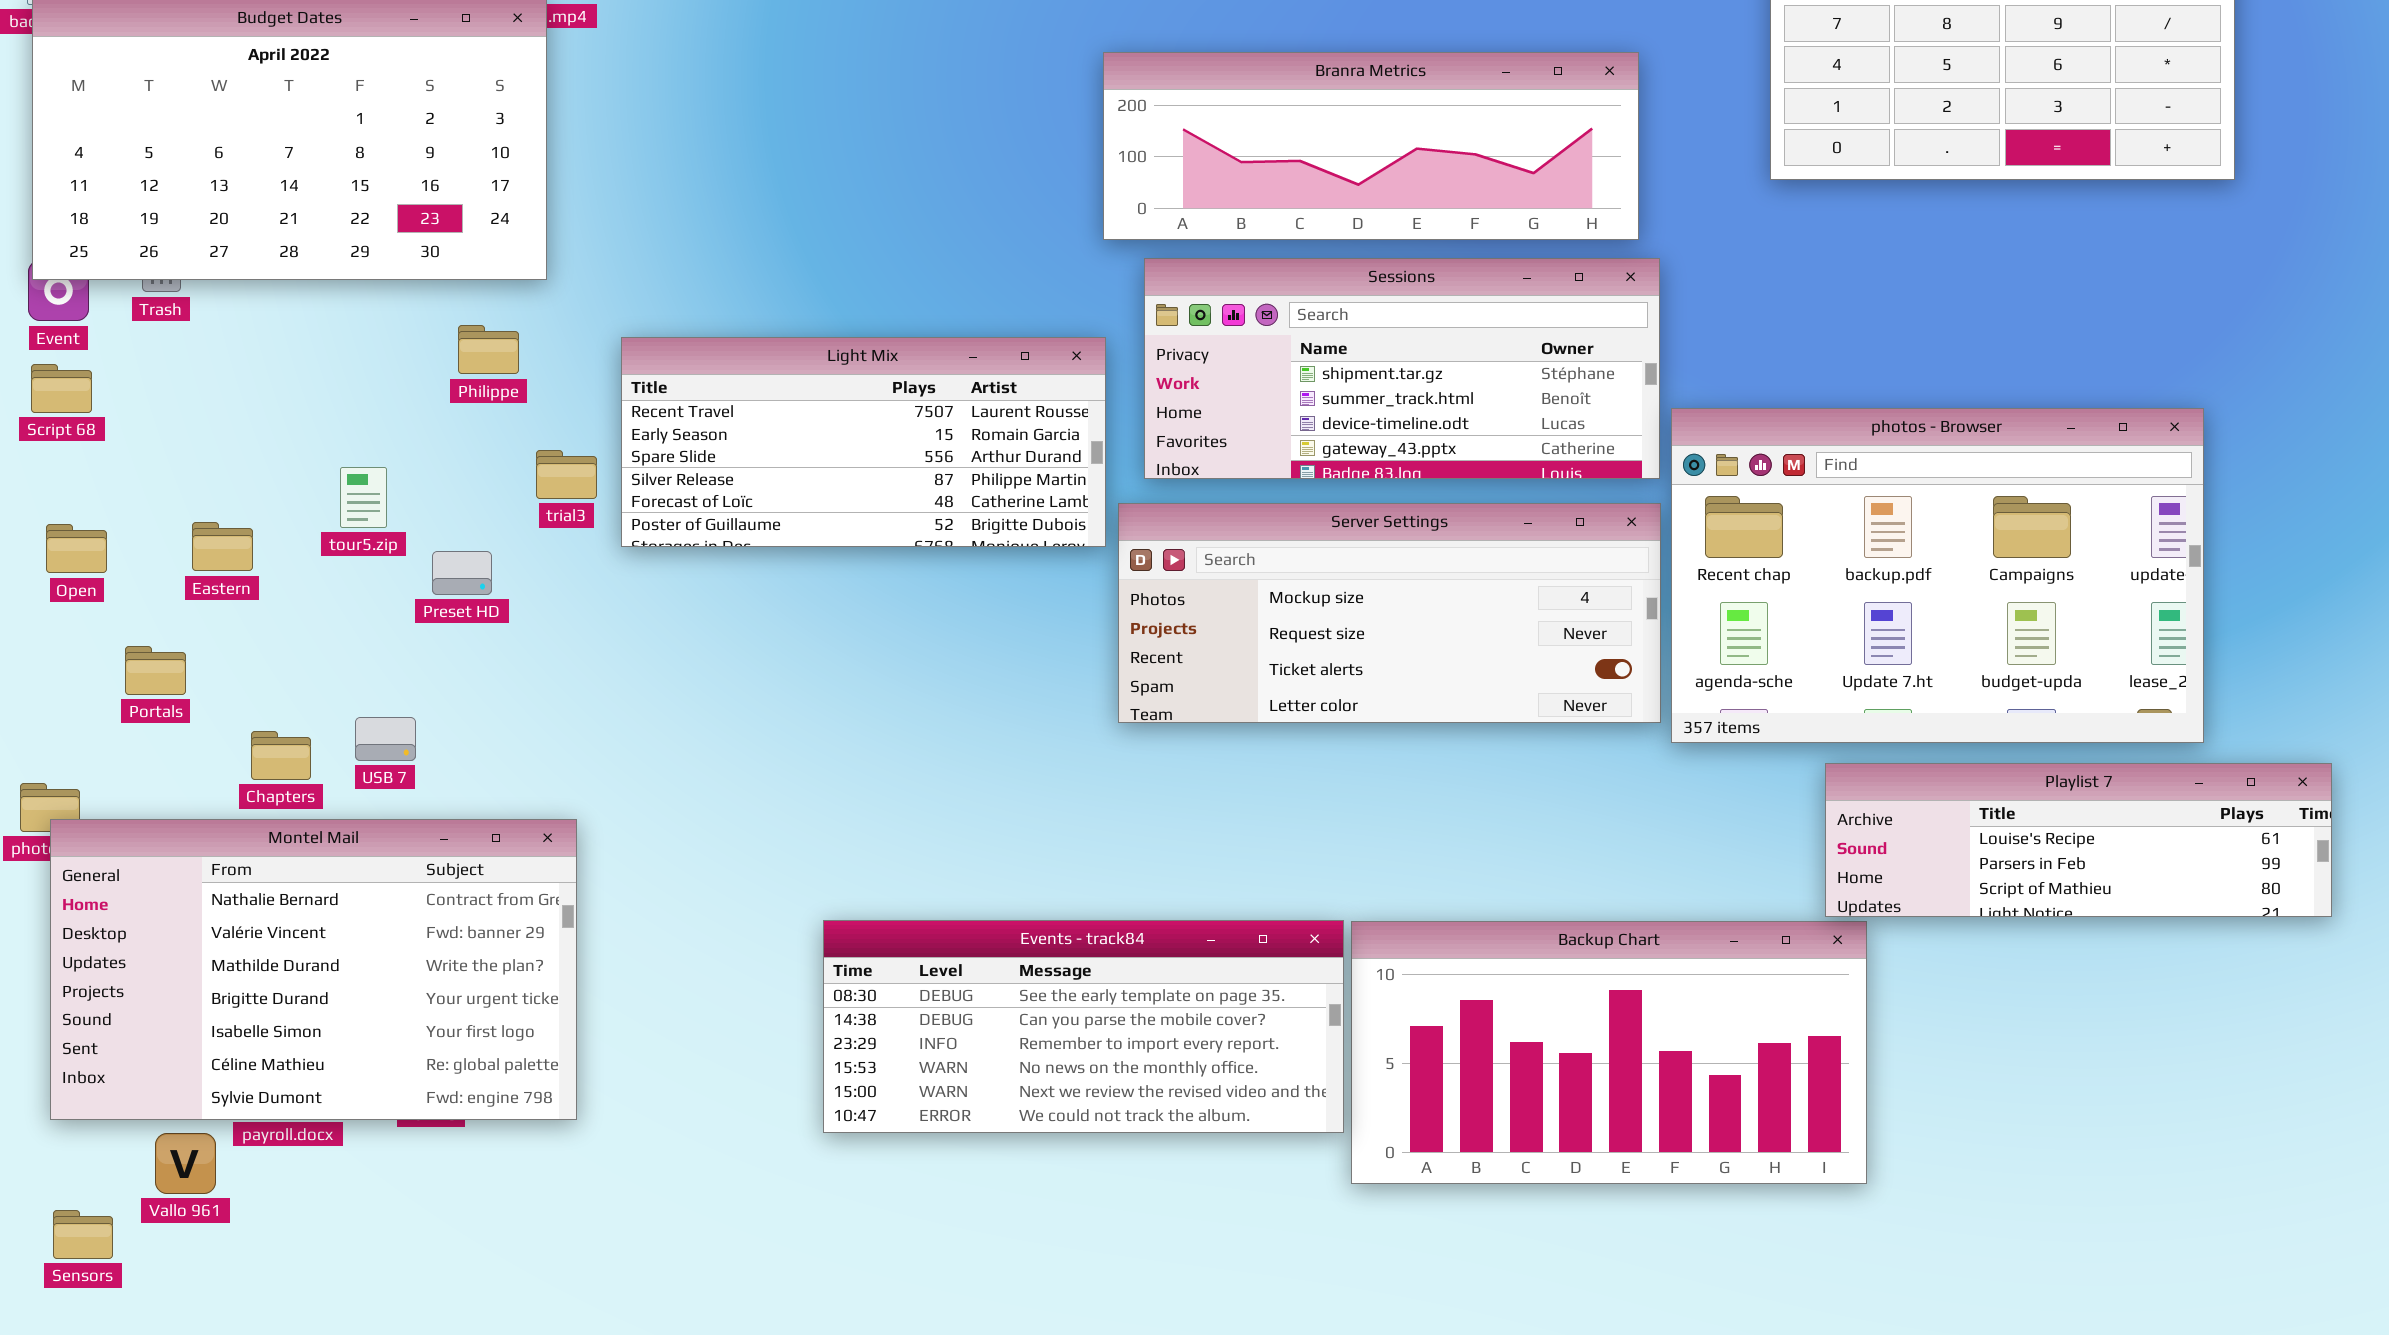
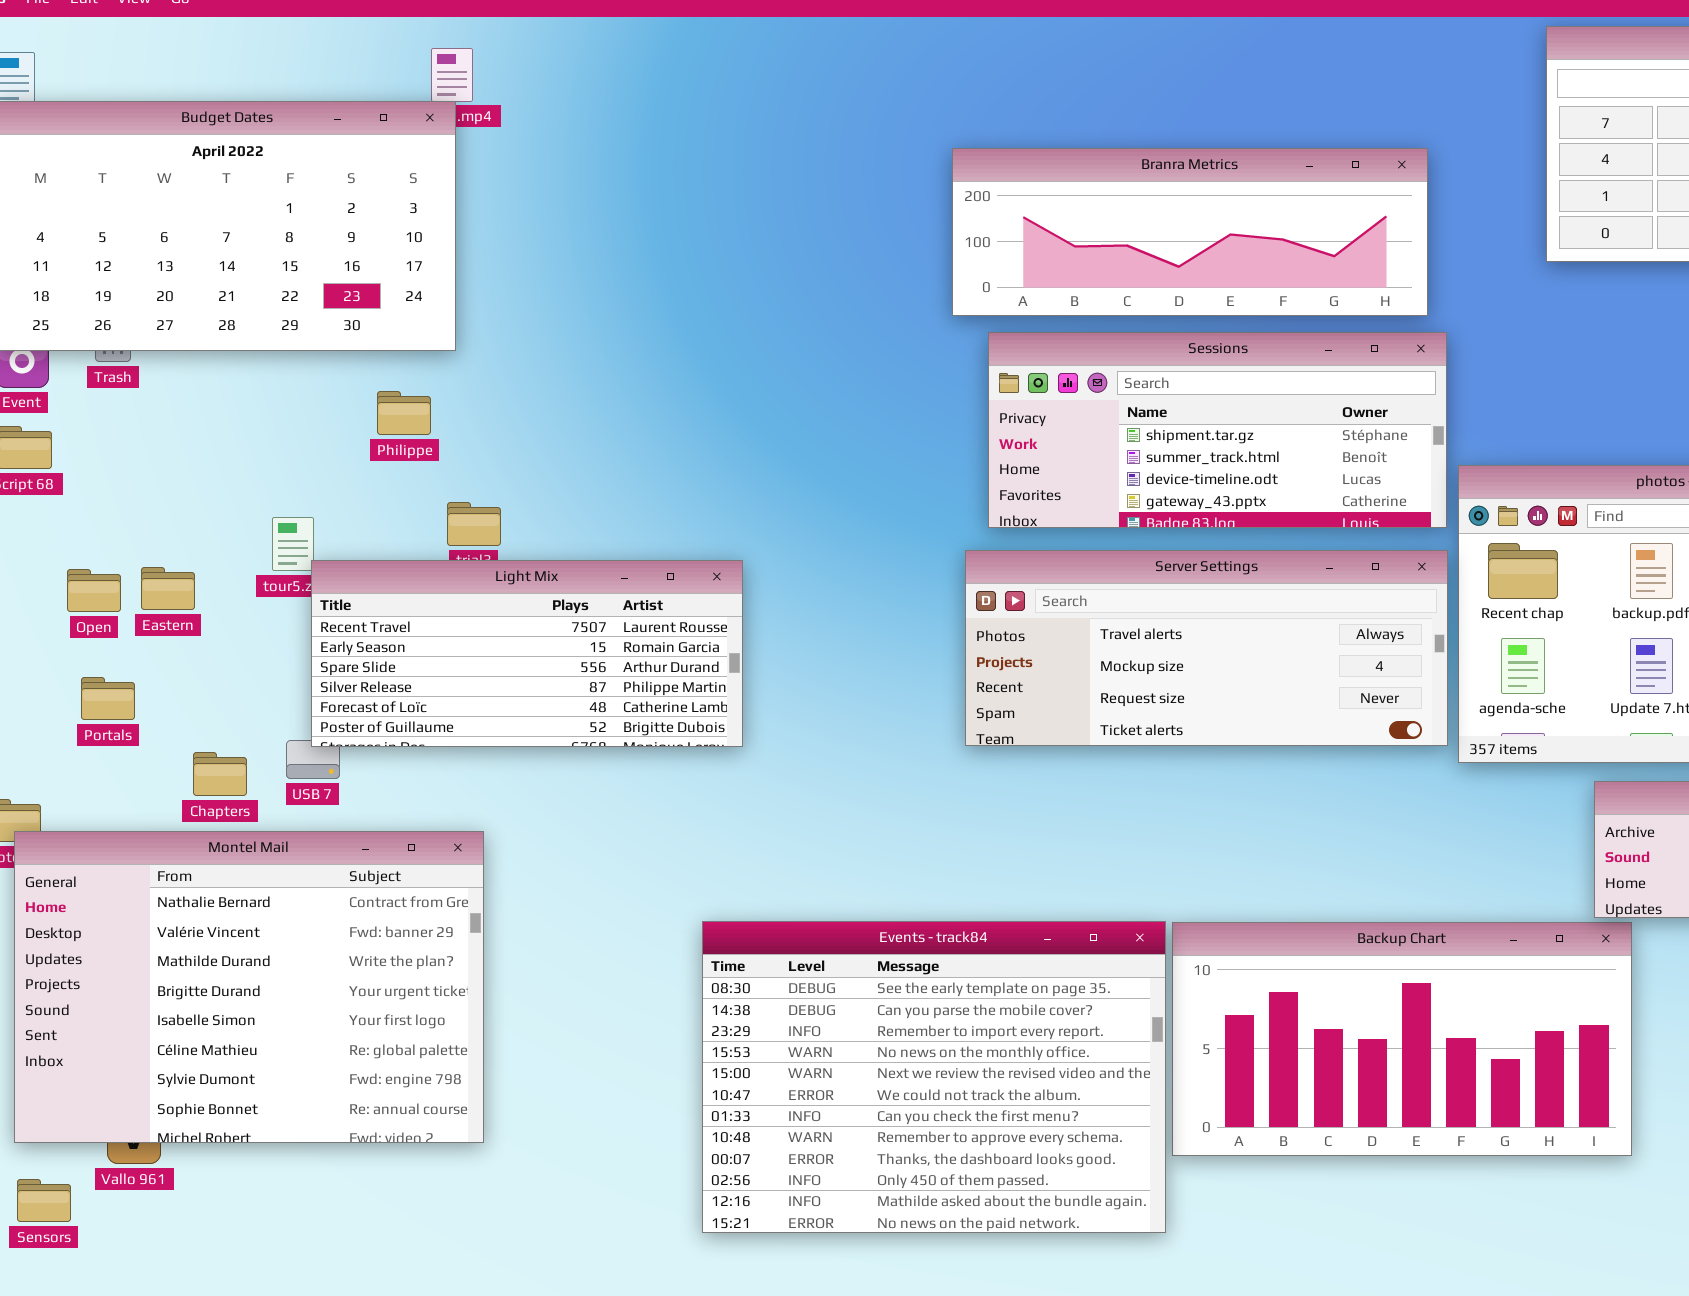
Light Mix: [621,337,1106,547] -> [311,560,743,747], moved
Server Settings: [1118,503,1661,723] -> [965,550,1448,746], scrolled up 1 row
Open: [46,524,107,573] -> [67,569,121,612], moved
Montel Mail: [50,819,577,1120] -> [14,831,484,1143], resized
Events - track84: [823,920,1344,1133] -> [702,921,1166,1233], resized

